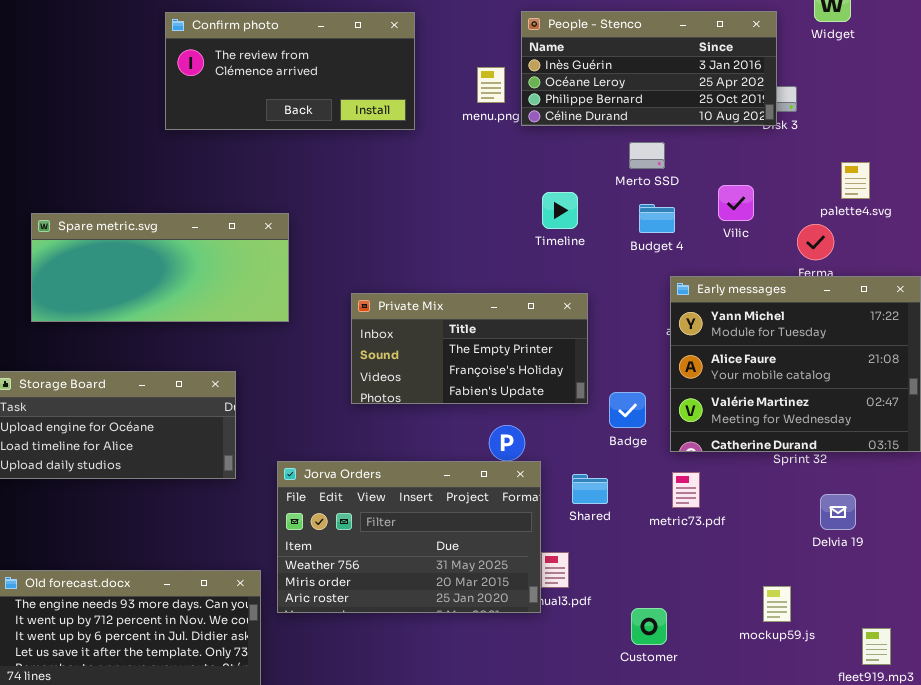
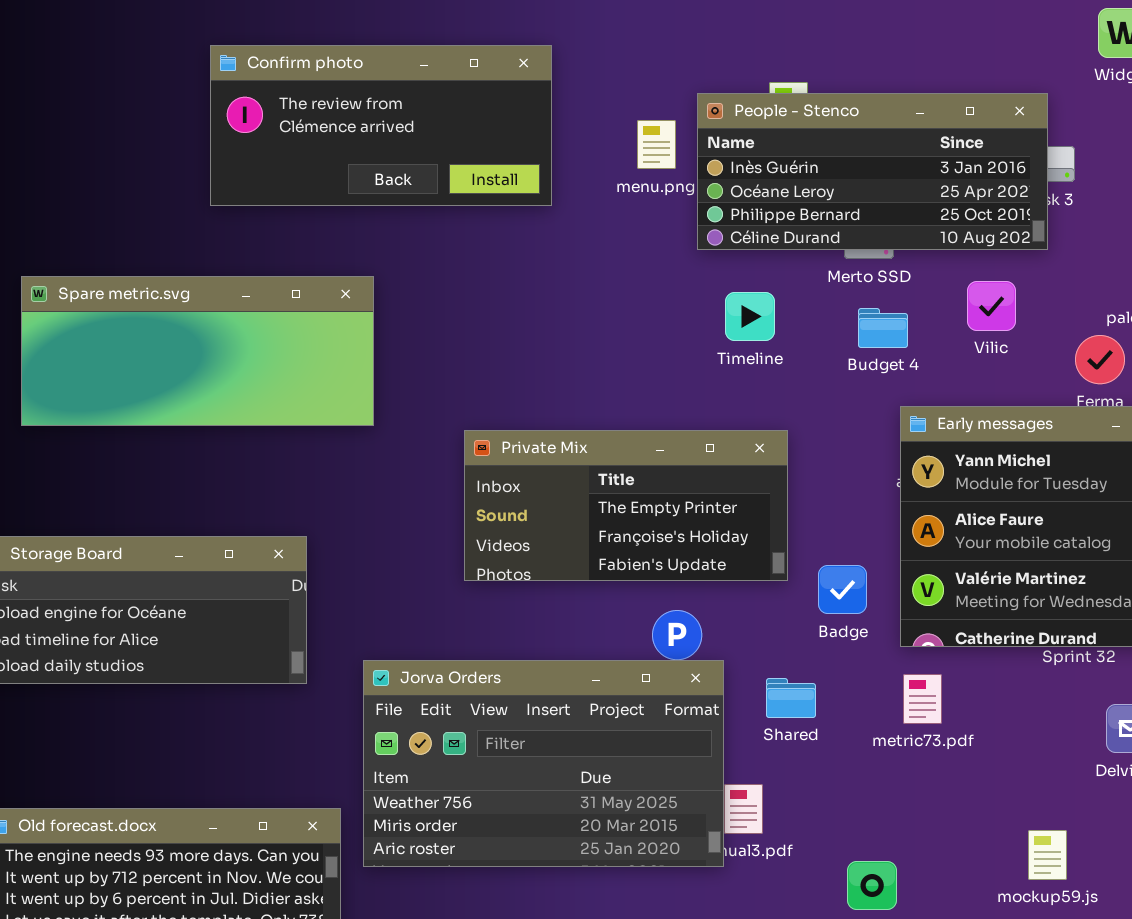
People - Stenco: [521,11,777,126] -> [697,93,1048,250], moved
Spare metric.svg: [31,213,289,322] -> [21,276,374,426], moved

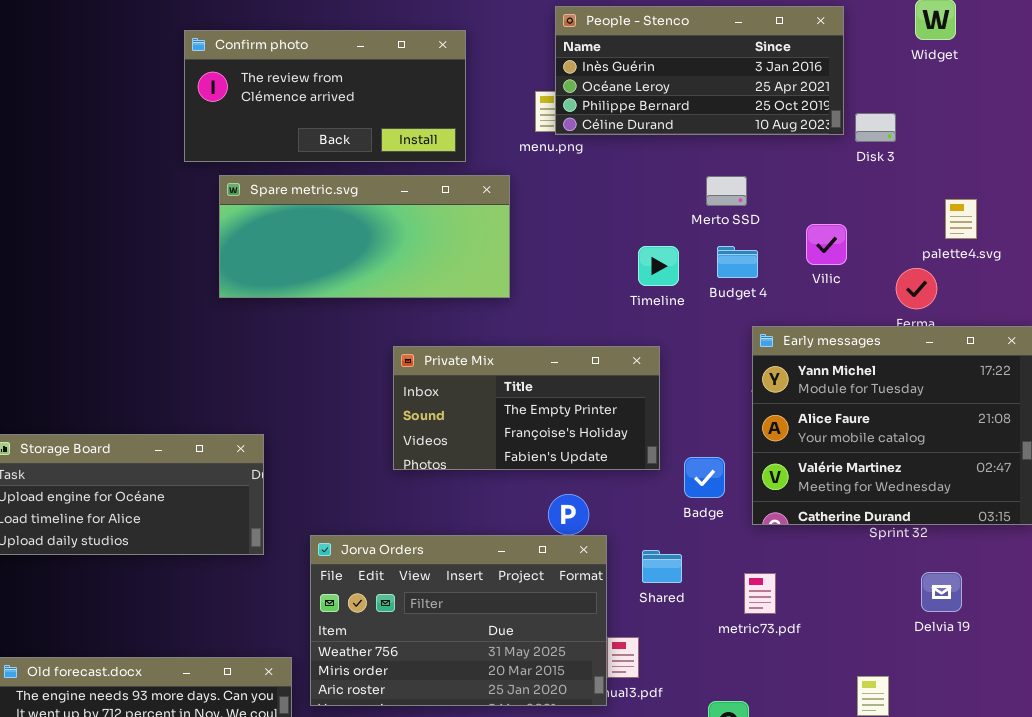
People - Stenco: [697,93,1048,250] -> [555,6,844,135], moved
Spare metric.svg: [21,276,374,426] -> [219,175,510,298], moved
Timeline: [725,292,775,341] -> [638,246,679,286], moved
metric73.pdf: [903,674,942,724] -> [744,573,776,614], moved

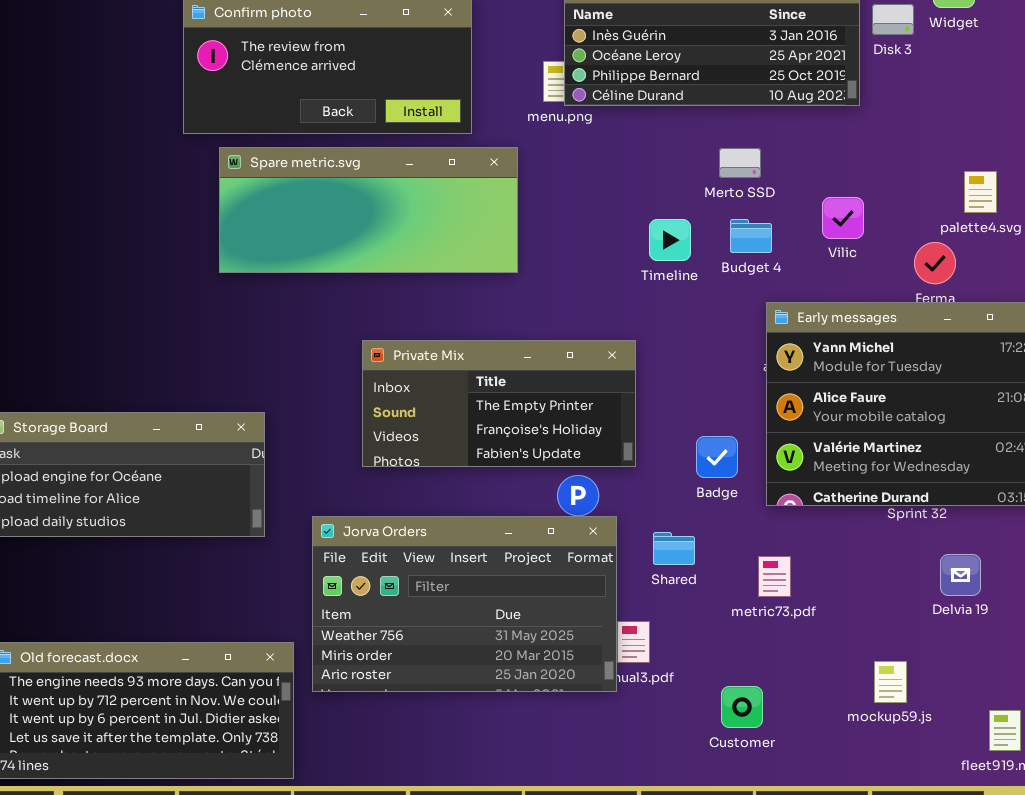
Disk 3: [855,113,896,142] -> [872,4,914,35], moved
Private Mix: [393,346,660,470] -> [362,340,636,467], moved

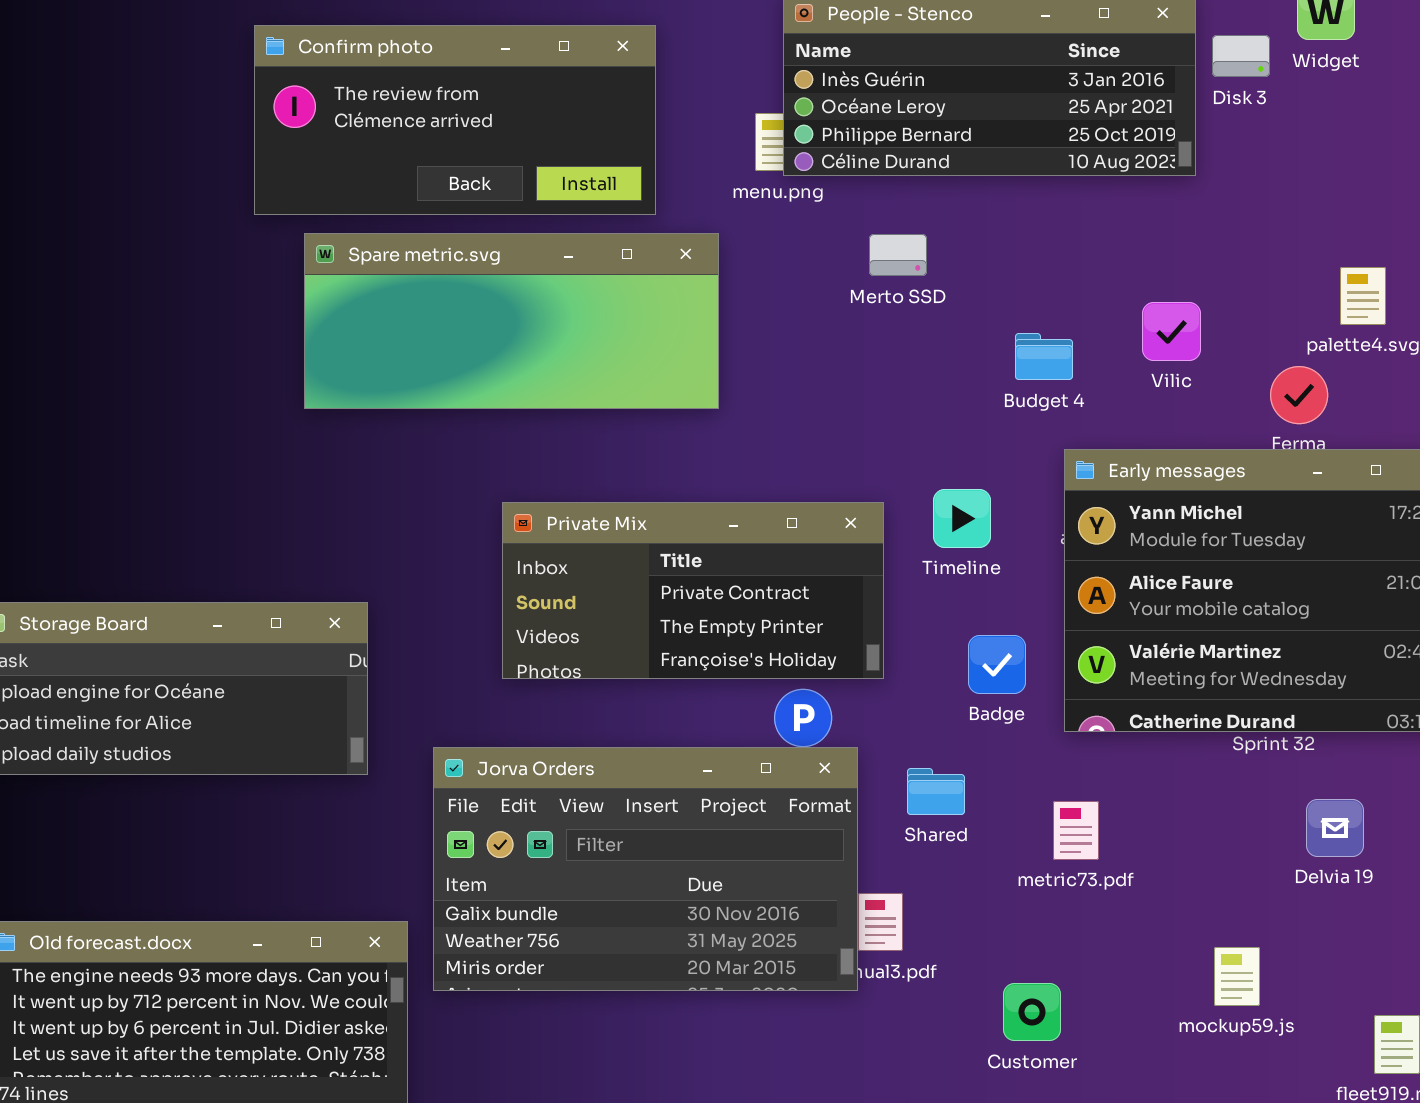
Merto SSD: [719,148,761,178] -> [869,234,927,276], moved
Timeline: [649,219,691,261] -> [933,489,991,548], moved
Private Mix: [362,340,636,467] -> [502,502,884,679], scrolled up 1 row
Jorva Orders: [312,516,617,692] -> [433,747,858,991], scrolled up 1 row

